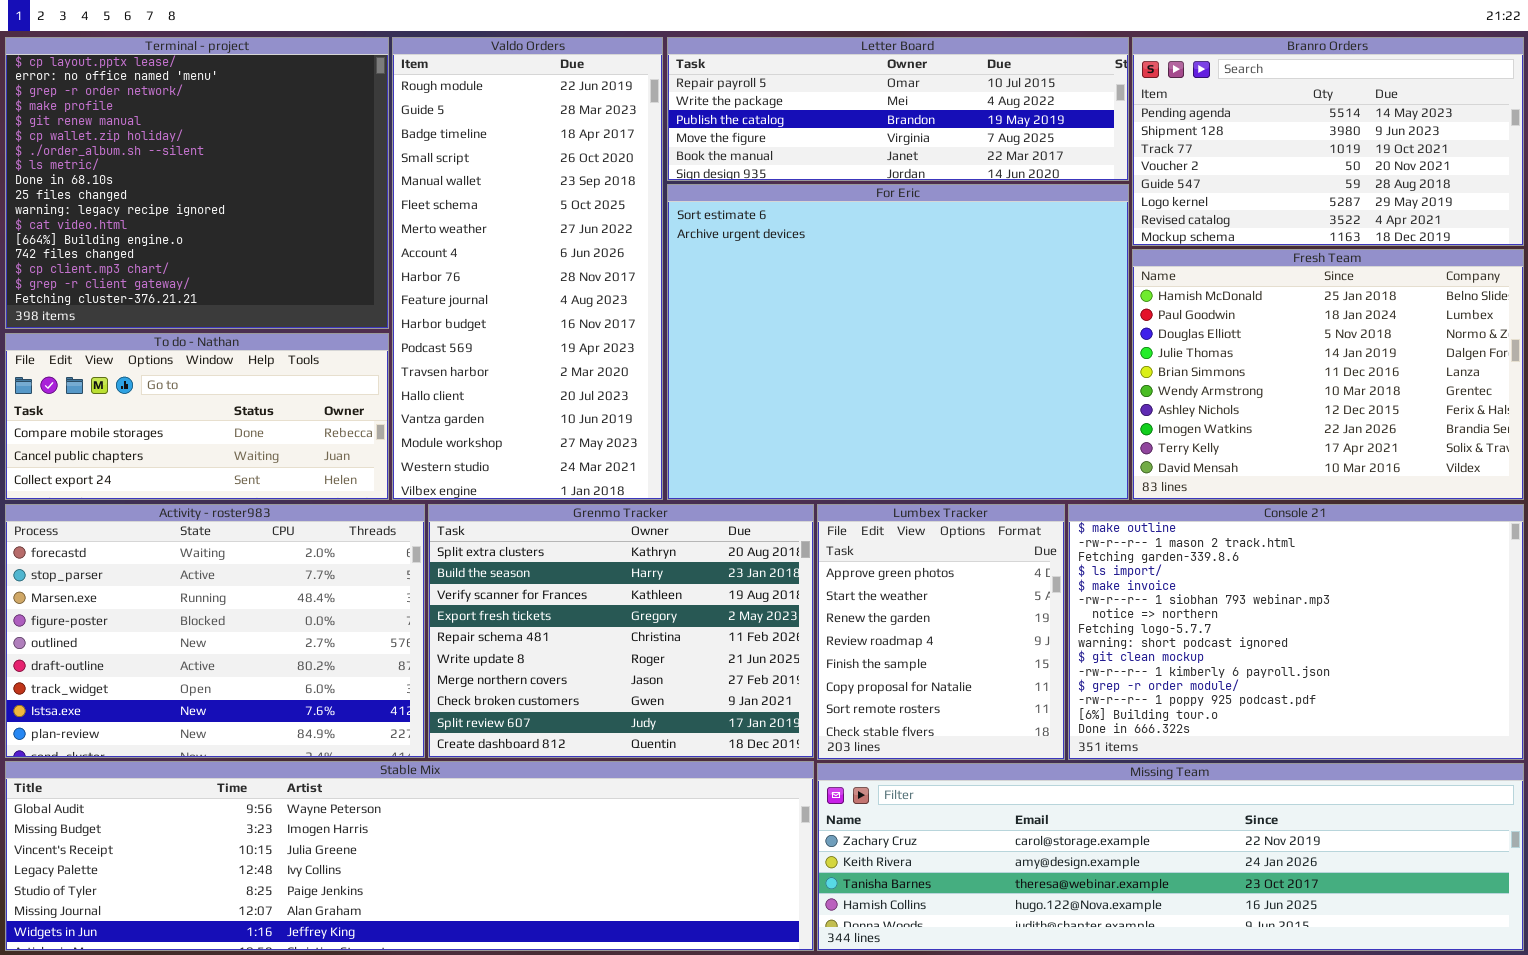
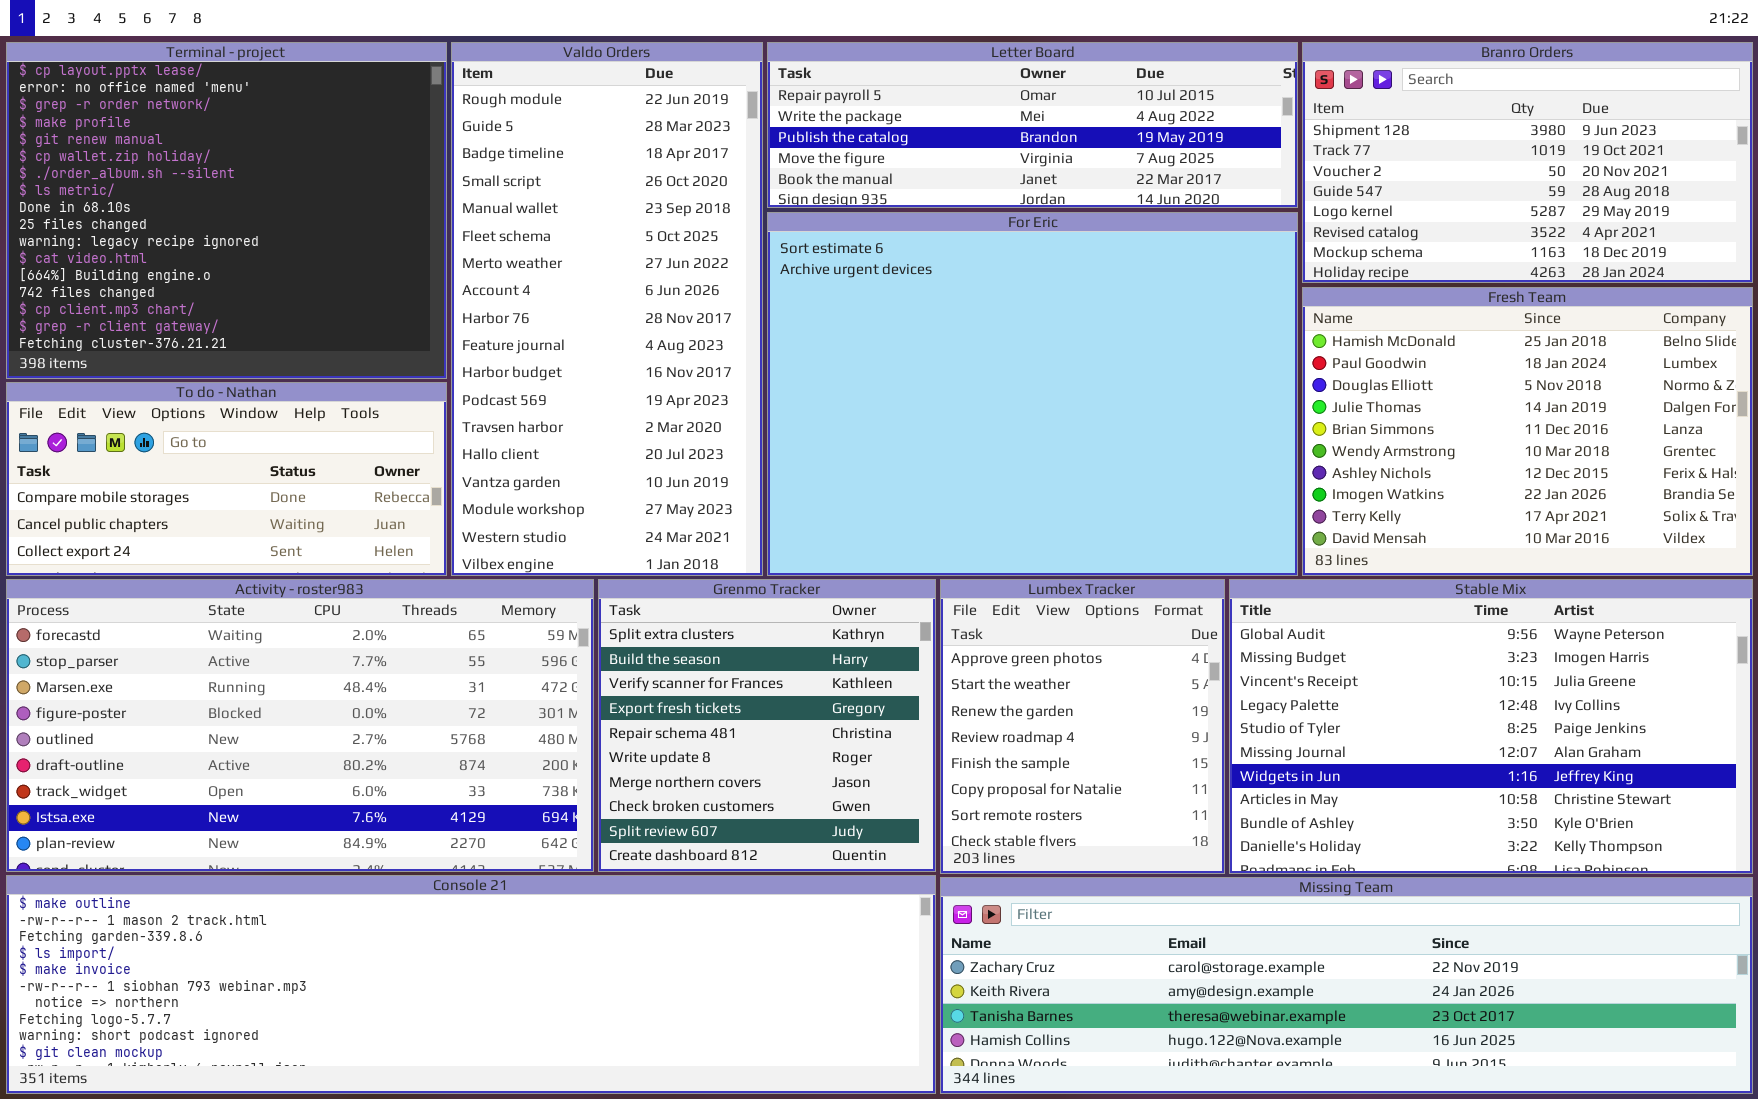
Branro Orders: [1132,37,1524,246] -> [1302,42,1753,283], scrolled down 1 row
Activity - roster983: [5,504,425,758] -> [6,579,594,872], resized
Grenmo Tracker: [428,504,814,758] -> [598,579,936,872], resized
Console 21: [1068,504,1524,760] -> [6,875,936,1094], moved, resized
Stable Mix: [5,761,814,951] -> [1229,579,1753,874], moved, resized

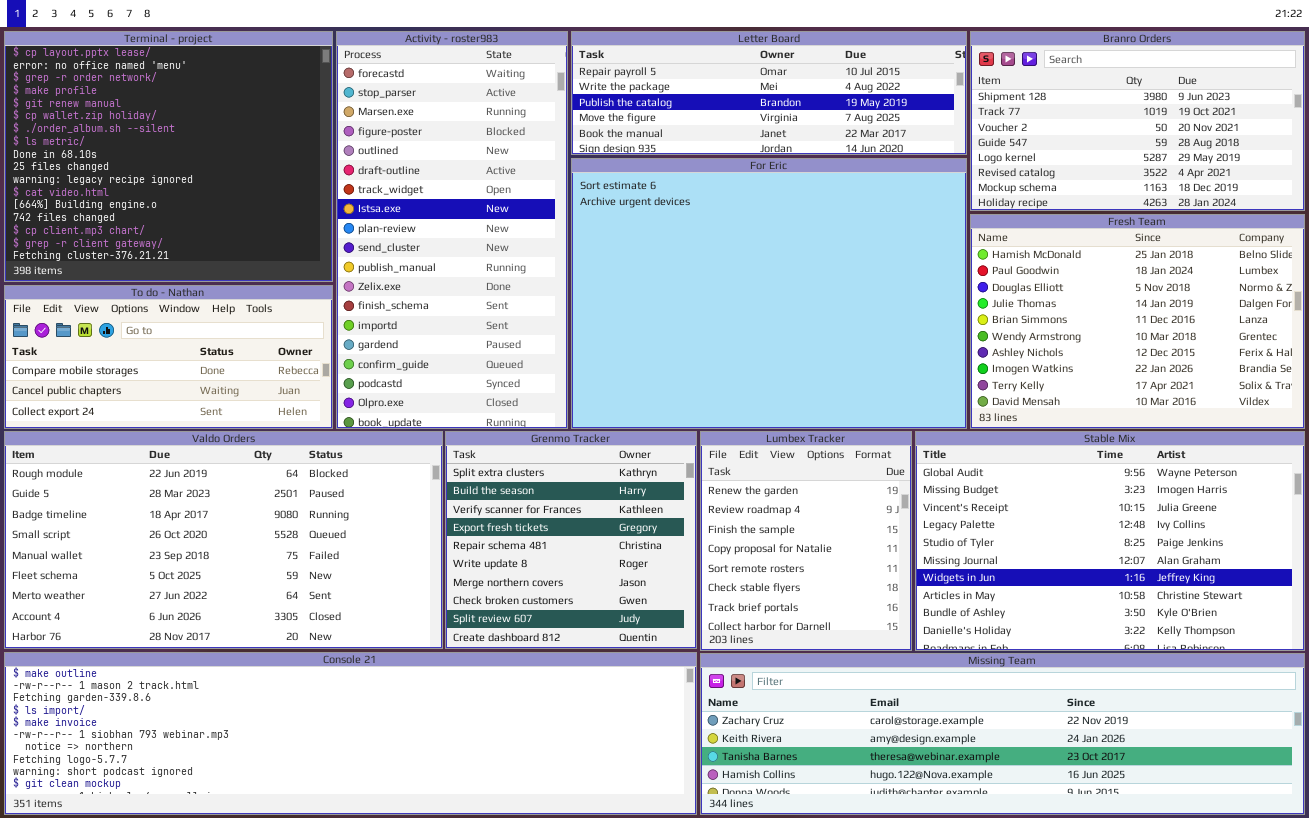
Valdo Orders: [451,42,763,576] -> [4,431,443,649], moved, resized
Activity - roster983: [6,579,594,872] -> [336,31,568,429], moved, resized
Lumbex Tracker: [940,579,1225,874] -> [700,431,912,651], scrolled down 2 rows

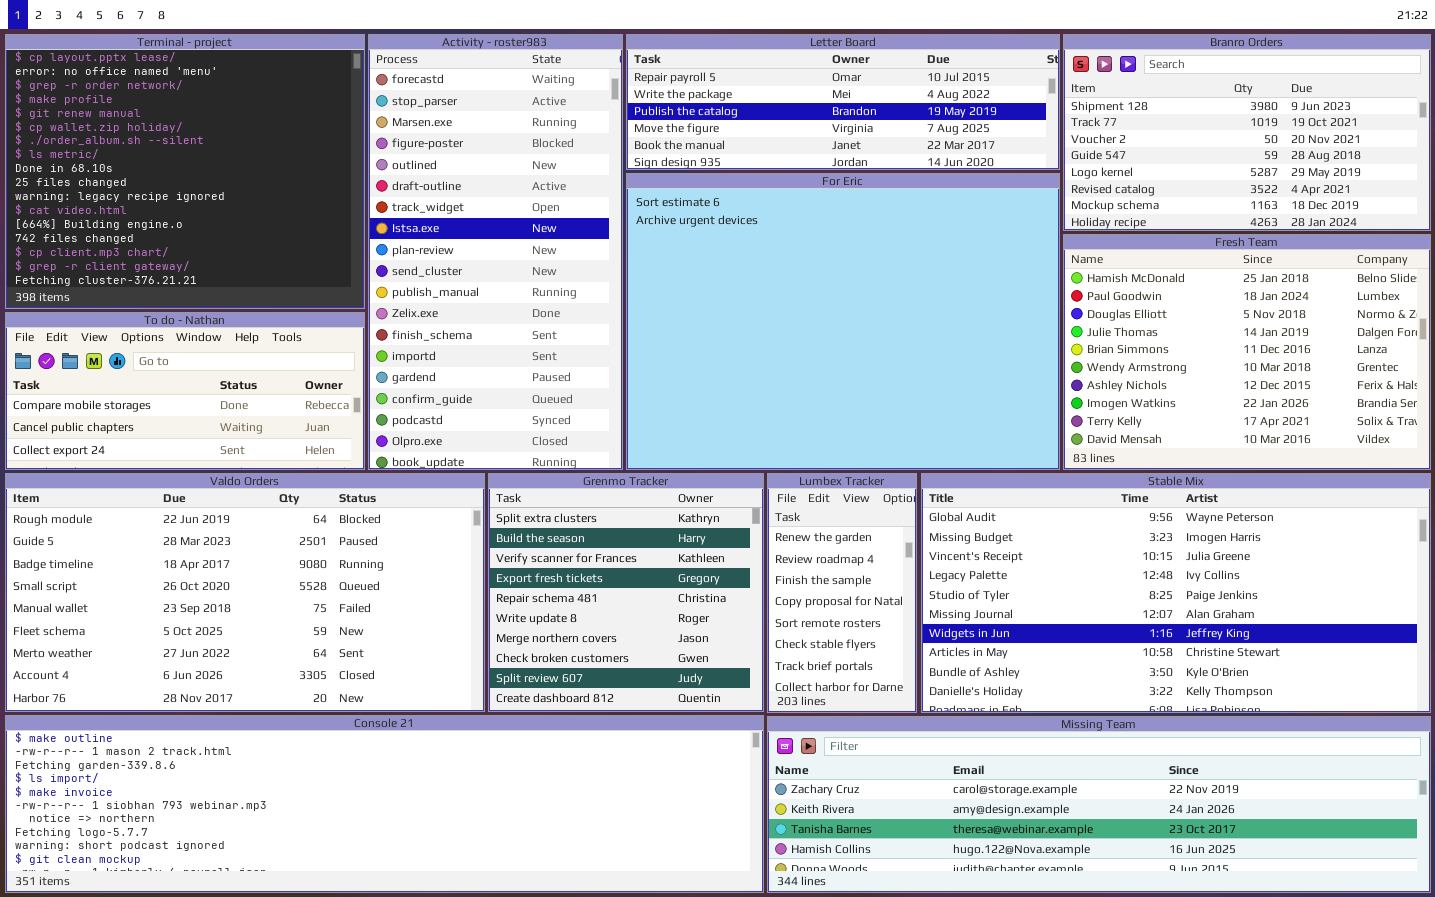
Lumbex Tracker: [700,431,912,651] -> [767,473,917,713], resized
Stable Mix: [915,431,1305,651] -> [921,473,1431,713], resized

